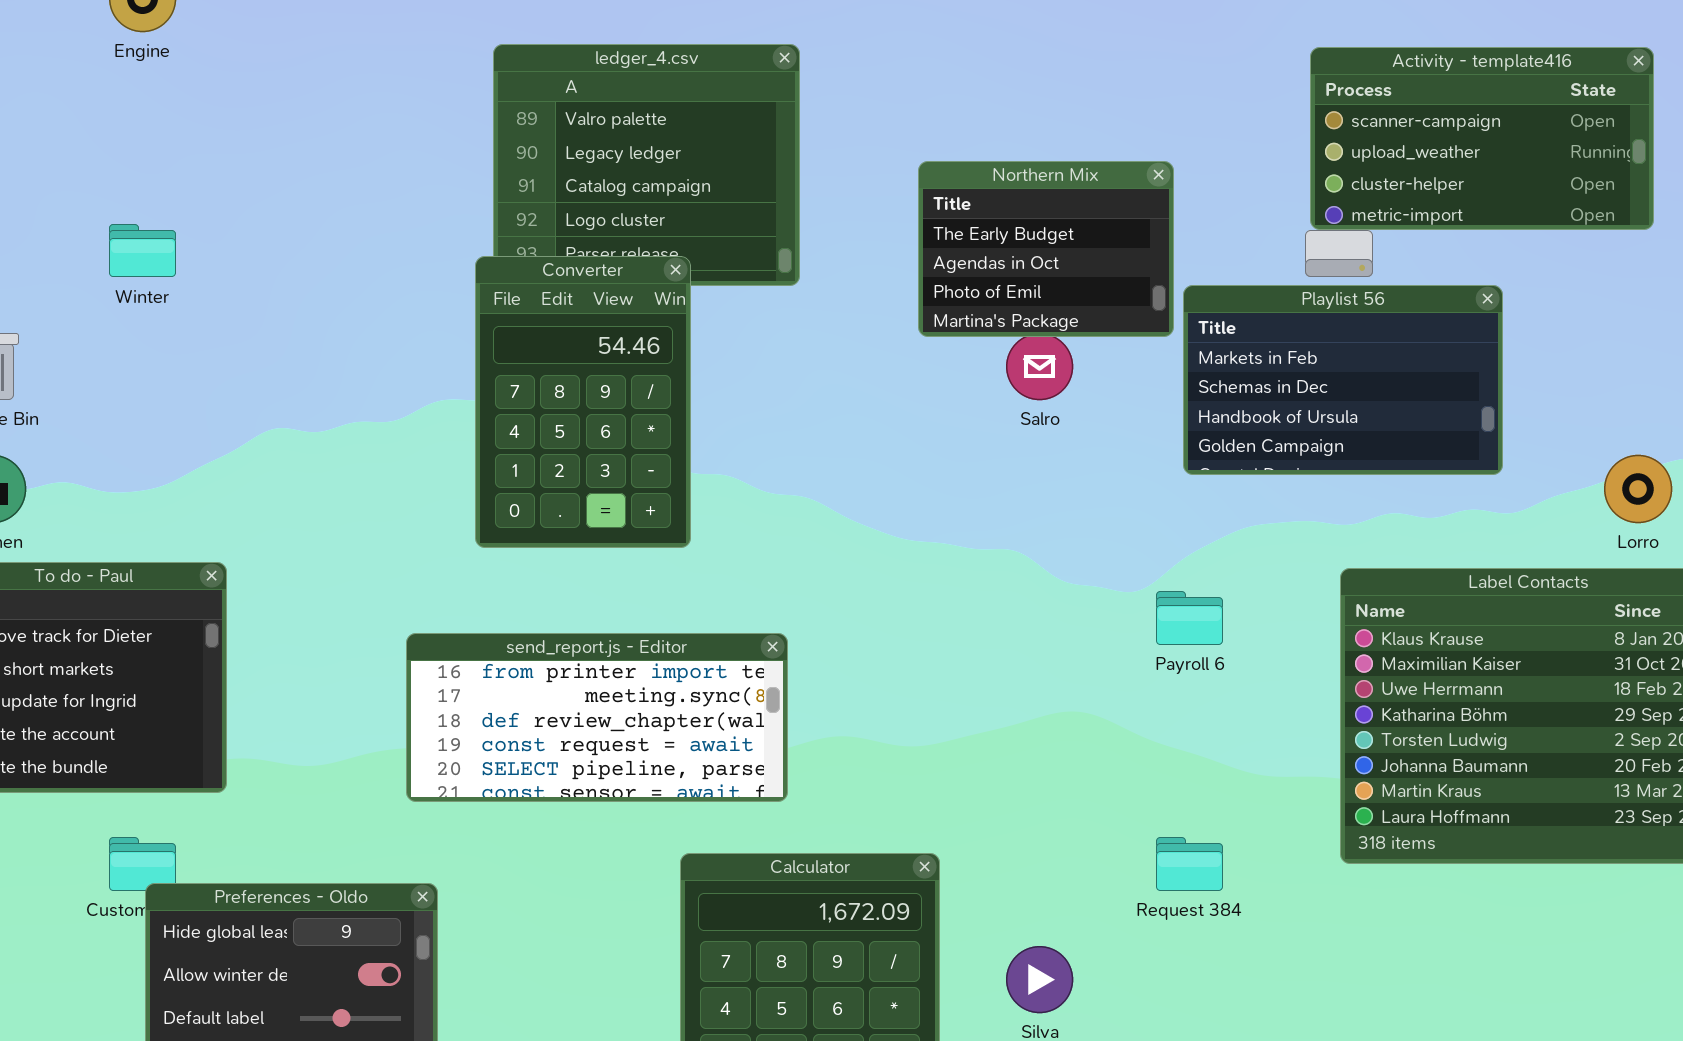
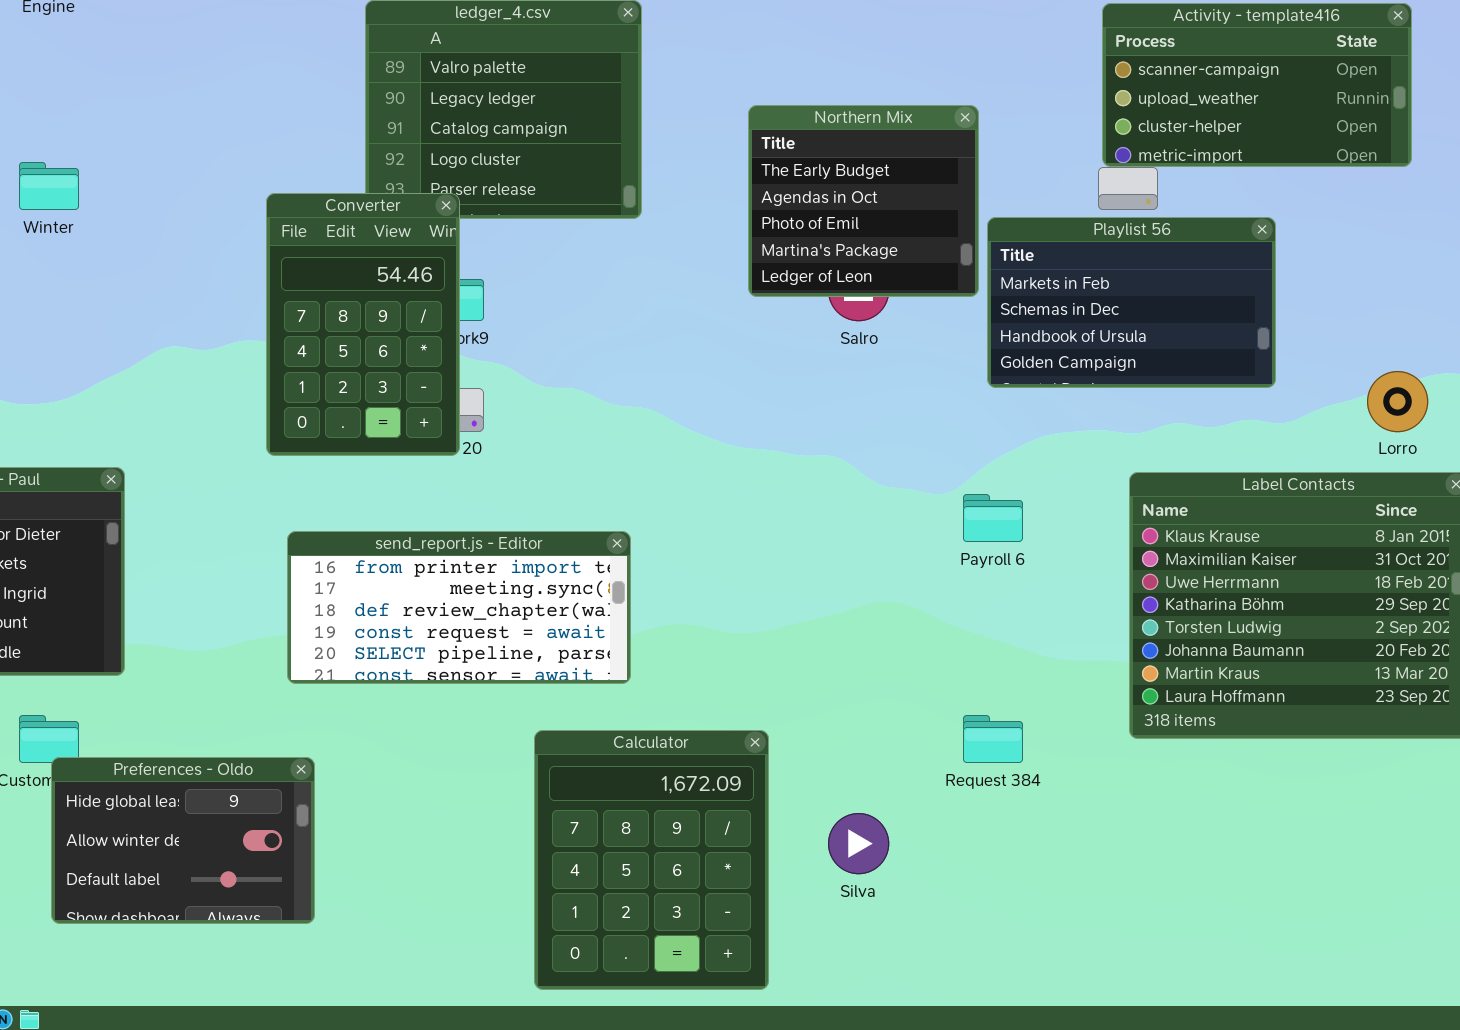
Northern Mix: [918,161,1174,337] -> [748,105,979,297], resized
Converter: [475,256,691,548] -> [266,193,460,456], moved

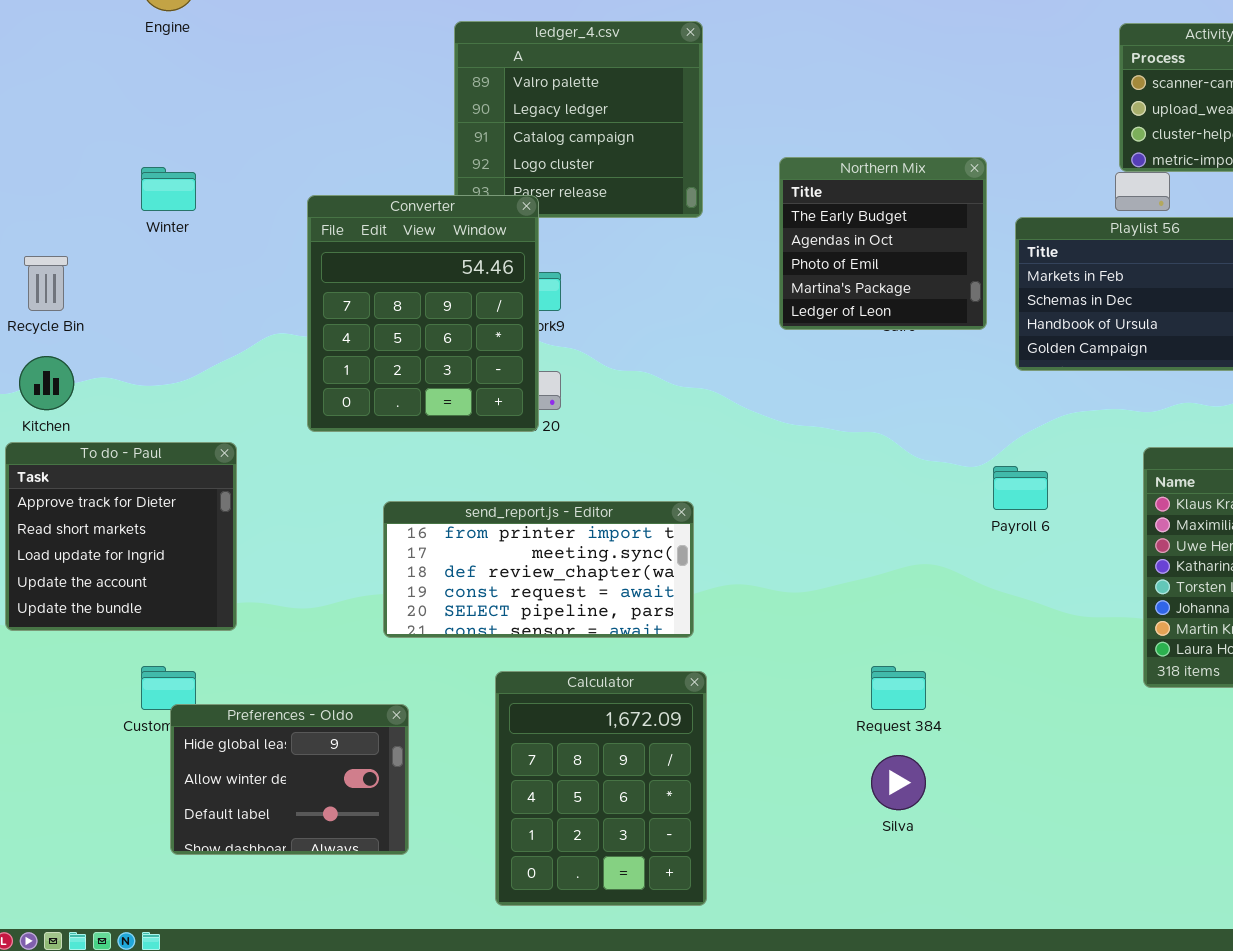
Northern Mix: [748,105,979,297] -> [779,157,987,330], moved
Converter: [266,193,460,456] -> [307,195,539,432], resized
Request 384: [963,715,1023,763] -> [871,666,926,710], moved
Calculator: [534,730,769,990] -> [495,671,707,906], moved

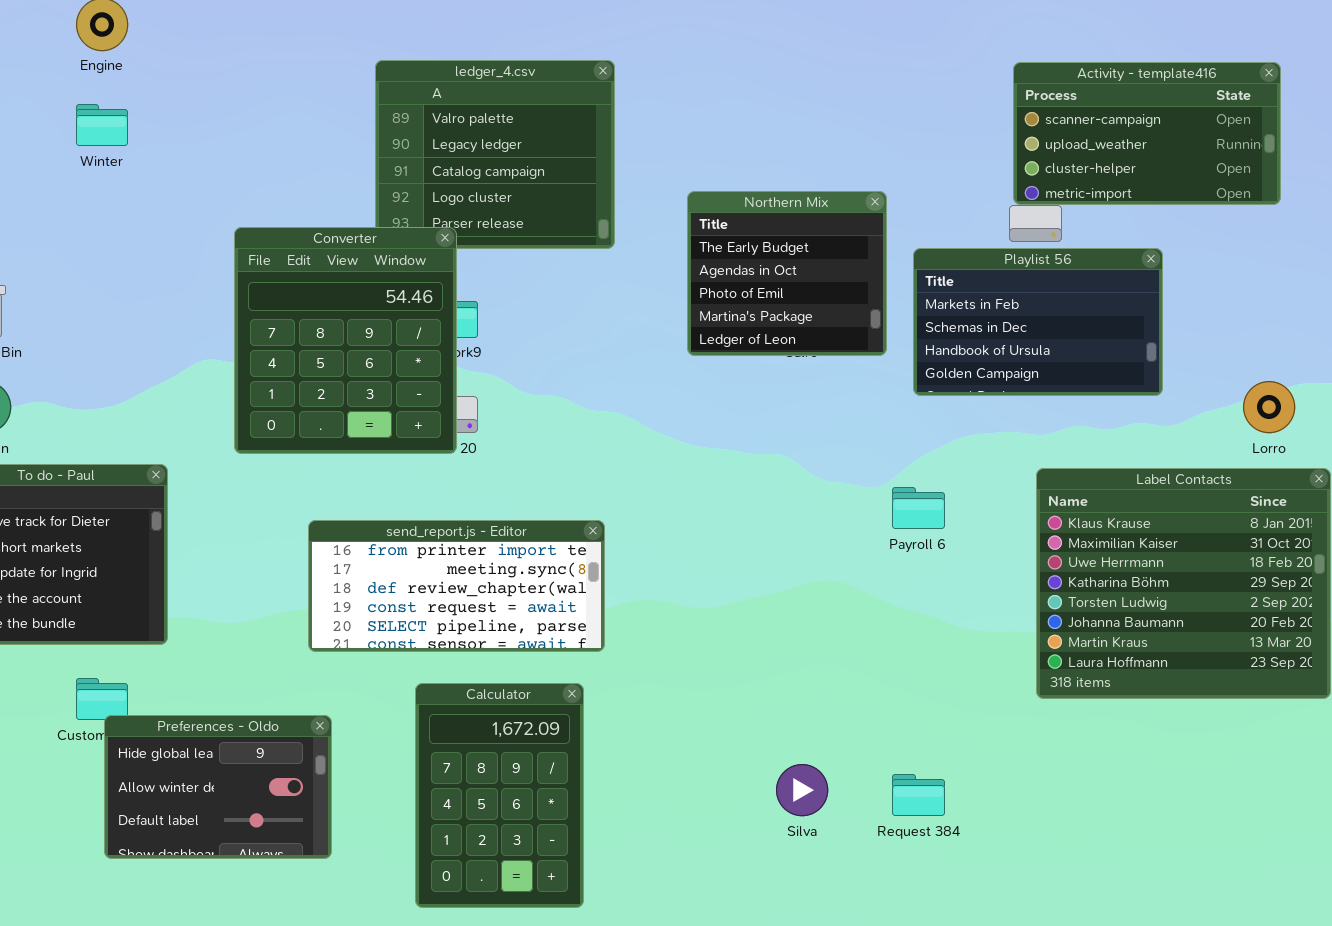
Winter: [141,167,196,211] -> [76,104,128,146], moved
Request 384: [871,666,926,710] -> [892,774,945,816], moved
Calculator: [495,671,707,906] -> [415,683,584,908], resized

